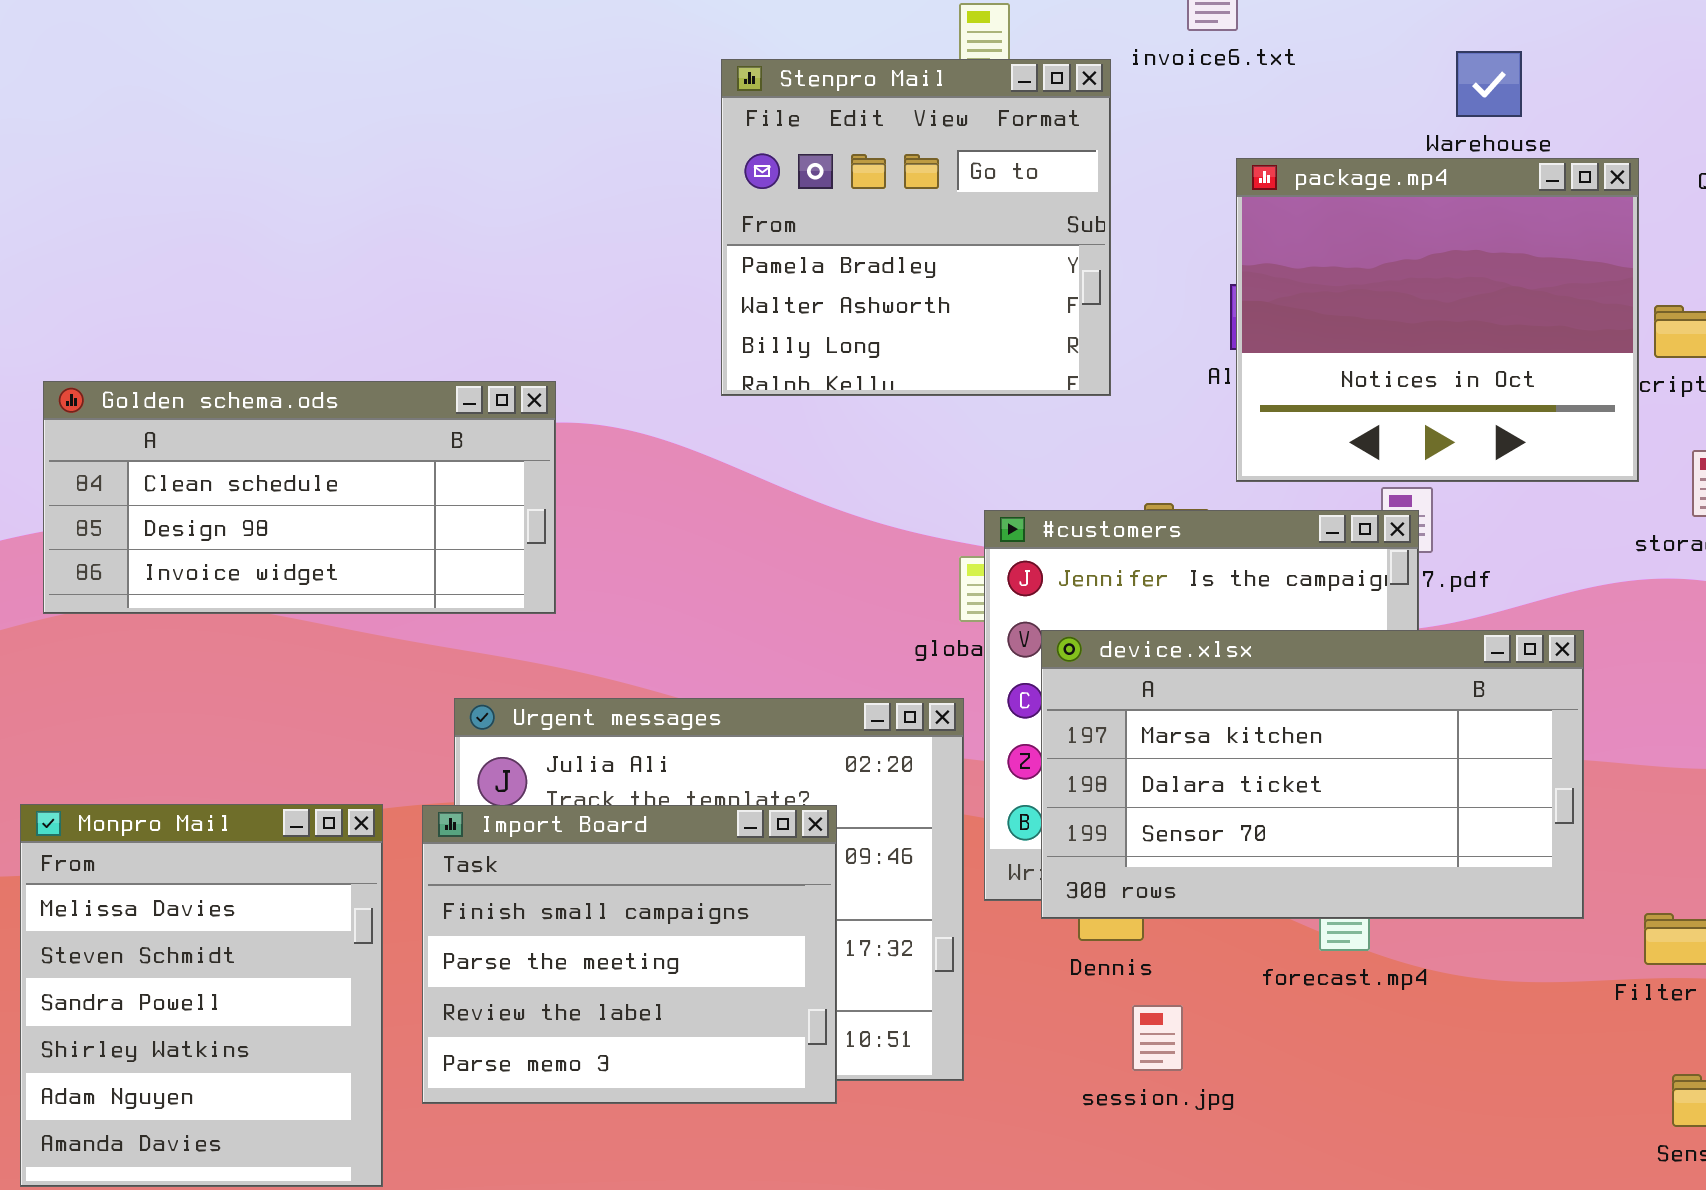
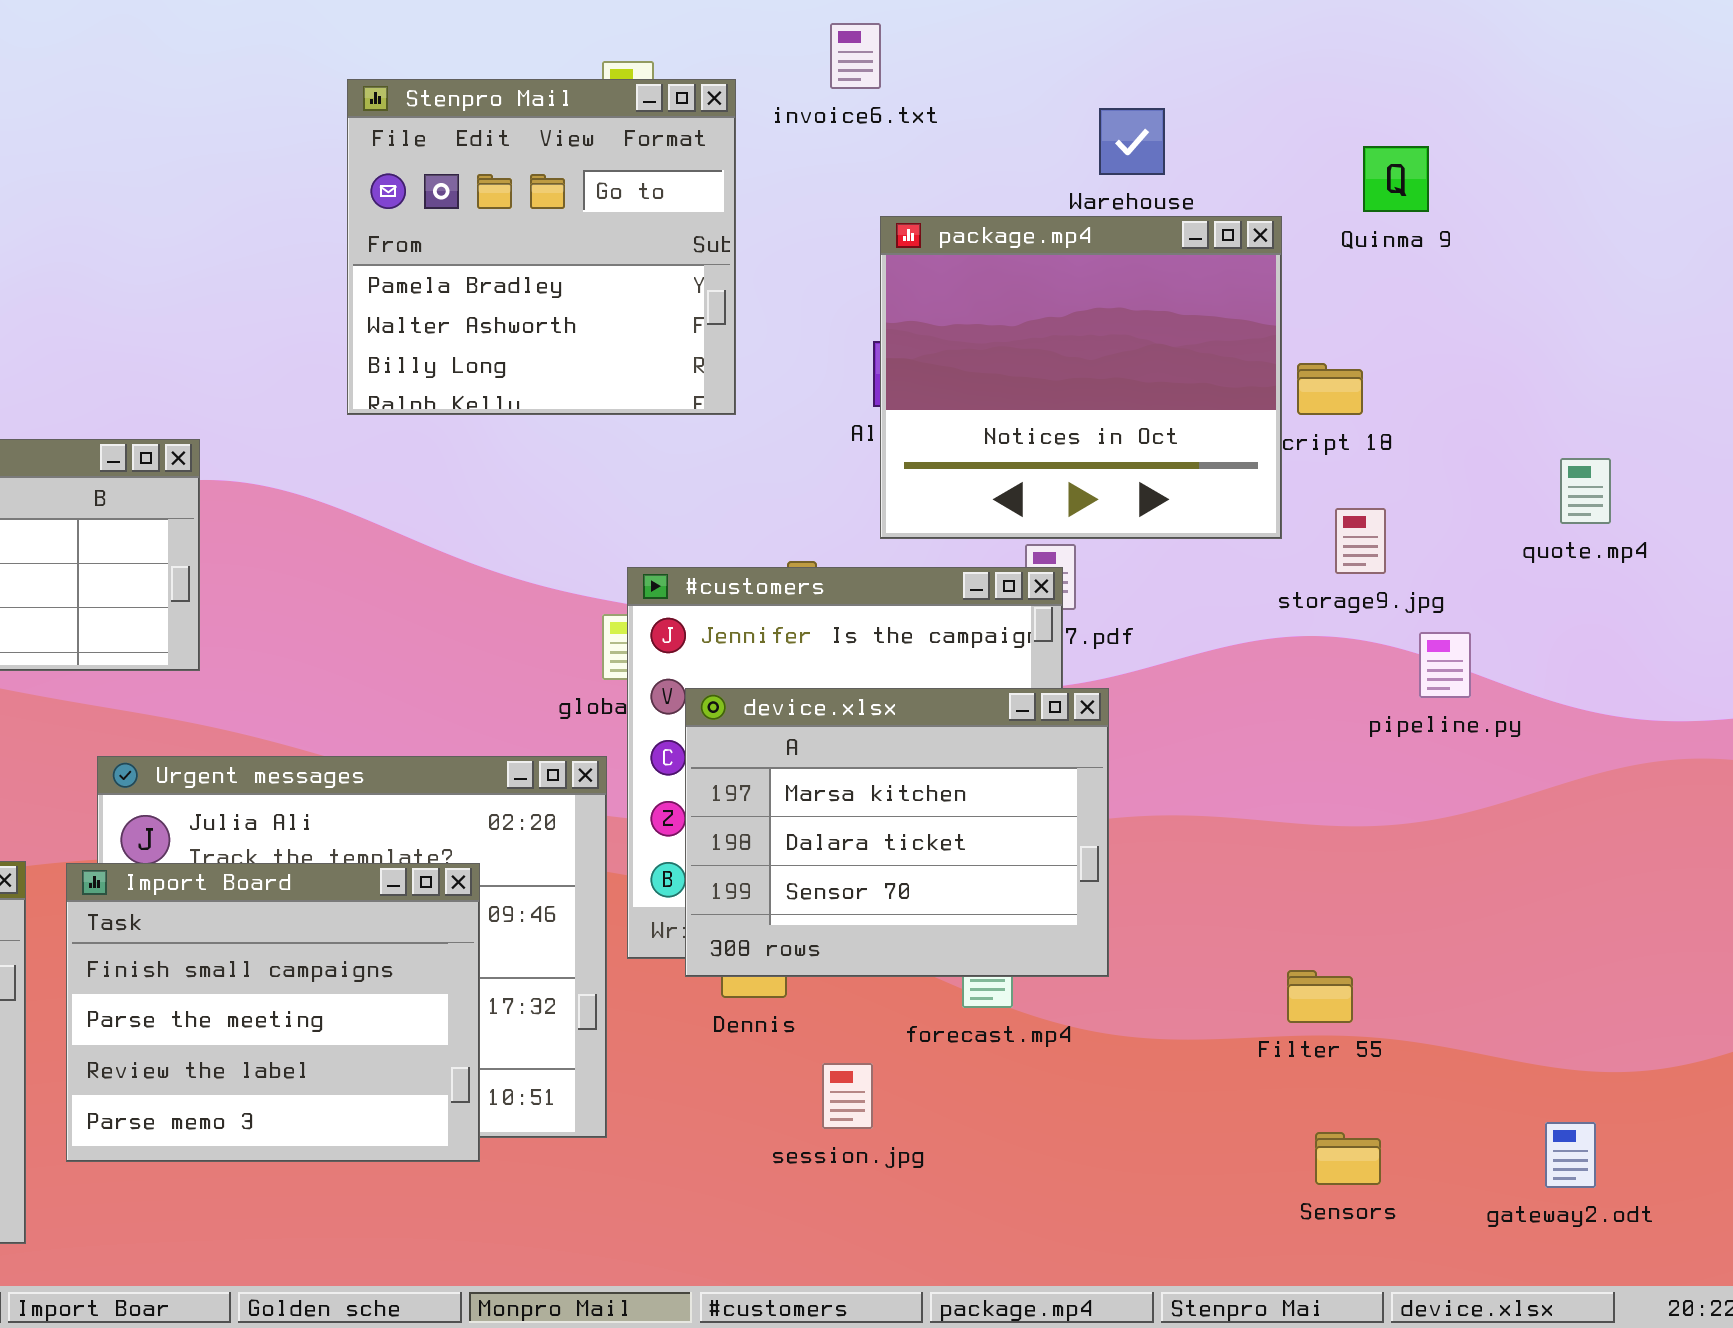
Stenpro Mail: [721,59,1111,396] -> [347,79,736,415], moved
device.xlsx: [1041,630,1584,919] -> [685,688,1109,977], resized
session.jpg: [1132,1005,1183,1071] -> [822,1063,873,1129], moved

